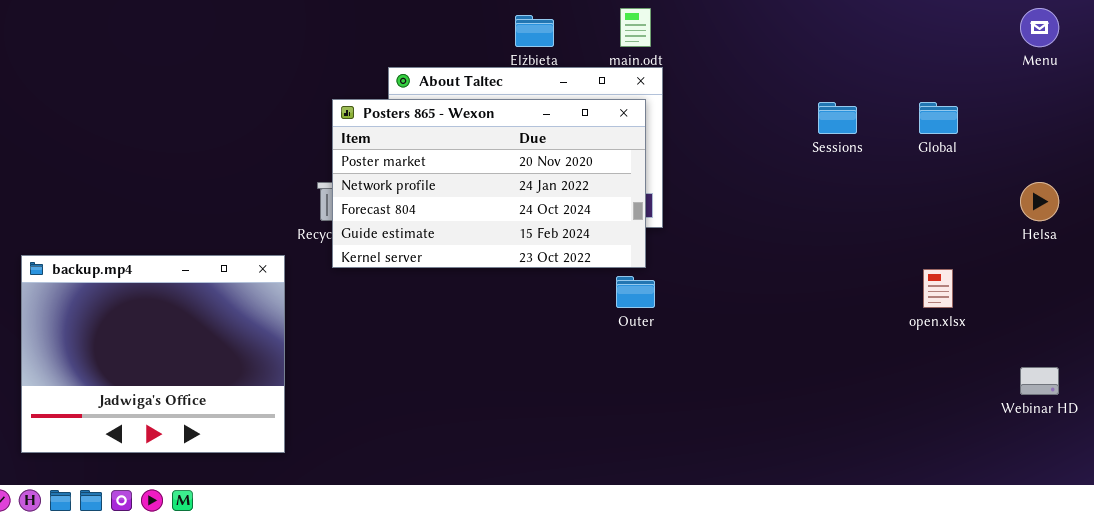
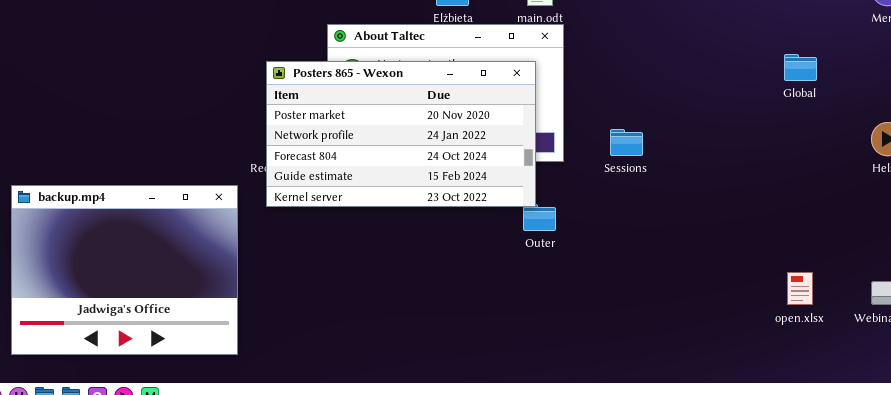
Posters 865 - Wexon: [332,99,646,268] -> [266,61,536,207], moved
Sessions: [818,102,857,134] -> [610,129,643,156], moved
open.xlsx: [923,269,953,308] -> [787,272,813,305], moved

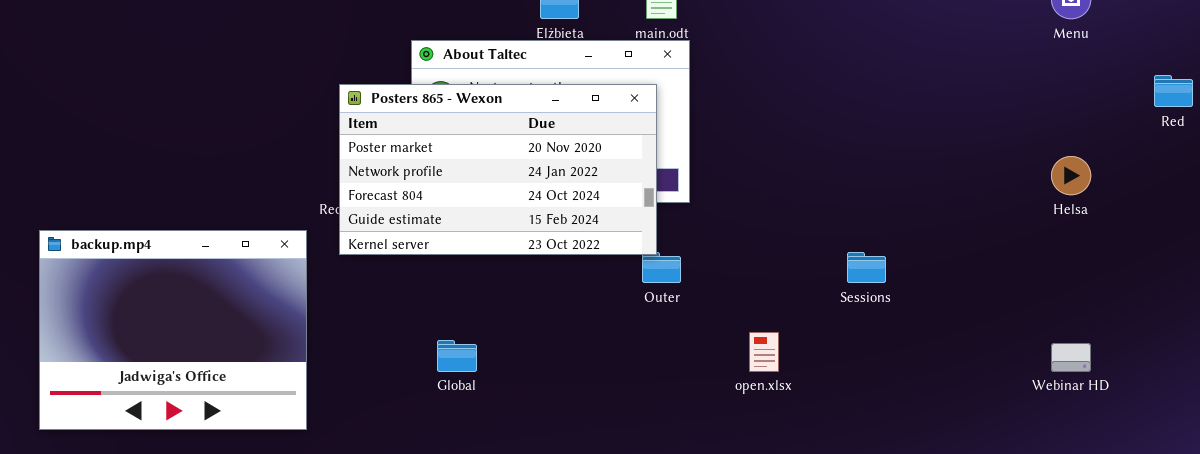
Global: [784,54,817,81] -> [437,340,477,372], moved
Sessions: [610,129,643,156] -> [847,252,886,283], moved
open.xlsx: [787,272,813,305] -> [749,332,779,372], moved

